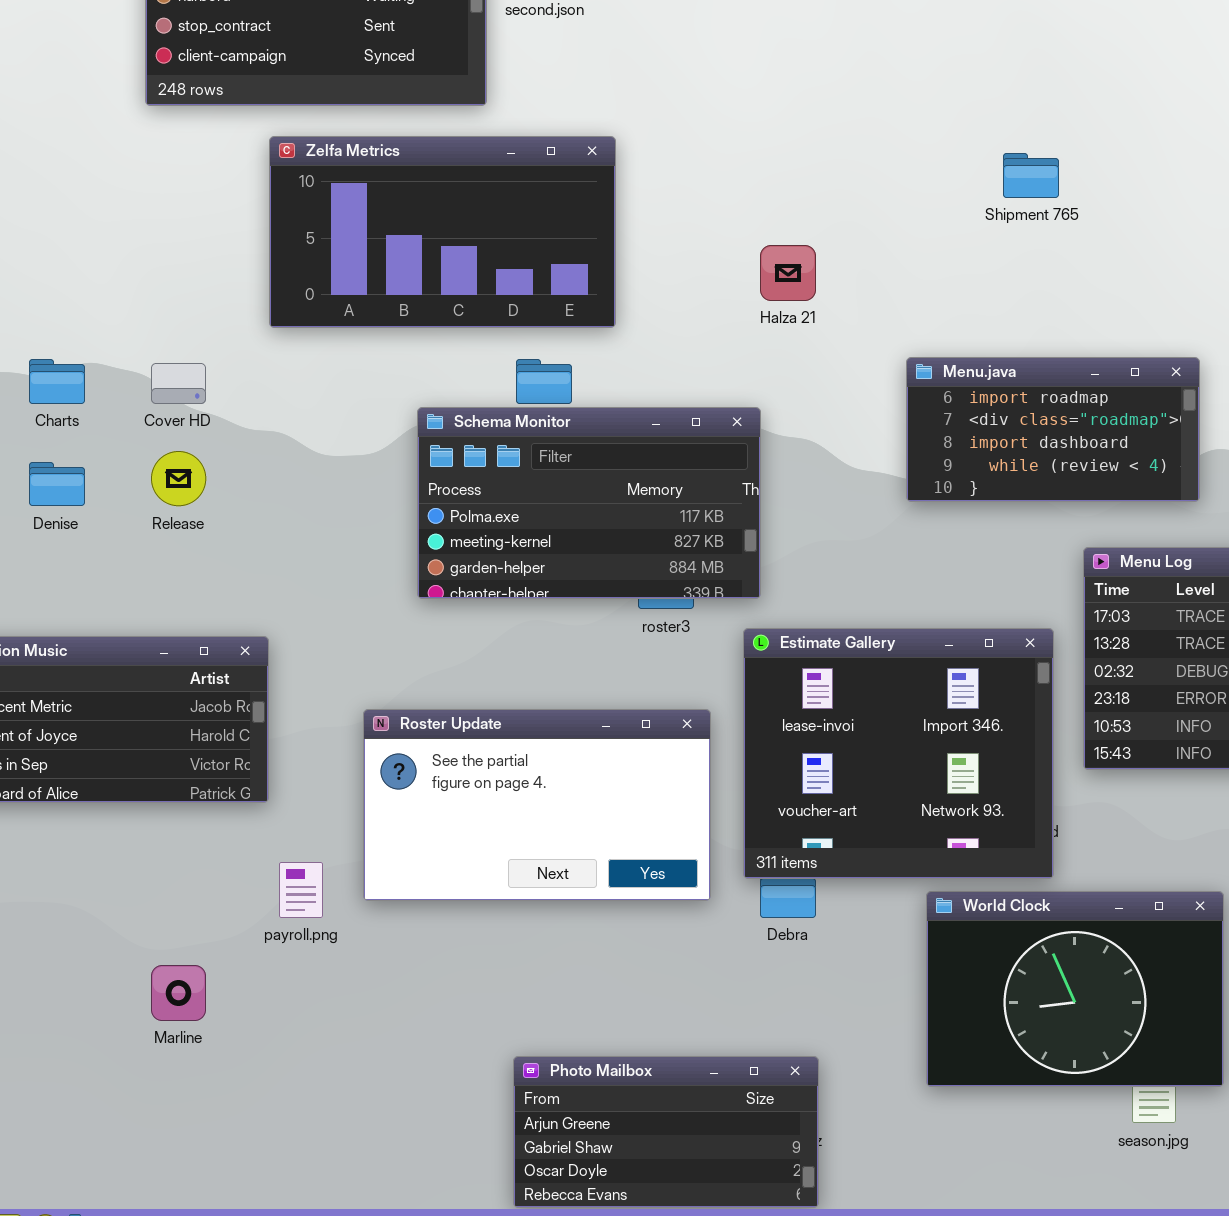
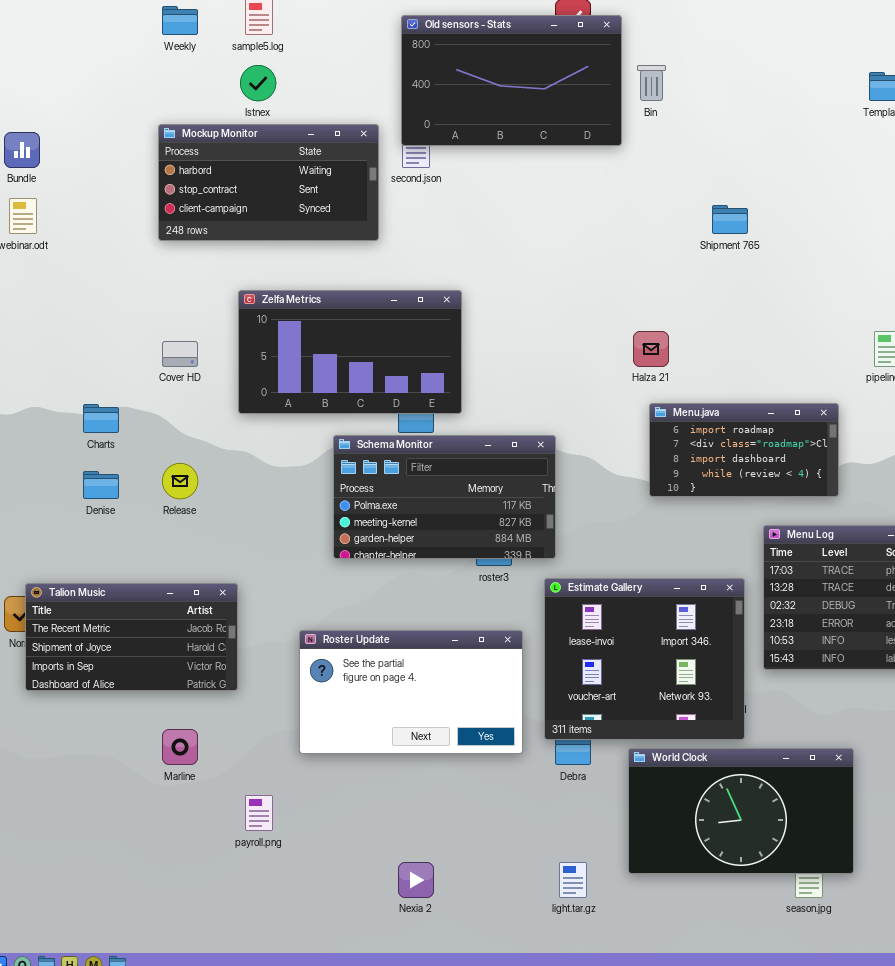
Zelfa Metrics: [269,136,616,328] -> [238,290,462,414], moved
Shipment 765: [1003,153,1059,198] -> [712,205,748,234], moved
Halza 21: [760,245,816,301] -> [633,331,669,367], moved
Cover HD: [151,363,206,404] -> [162,341,198,367], moved
payroll.png: [279,862,323,918] -> [245,795,273,831], moved
World Clock: [926,891,1224,1087] -> [628,748,854,874], resized
Marline: [151,965,206,1021] -> [162,729,198,765], moved
Photo Mailbox: [513,1056,819,1208] -> none, closed

